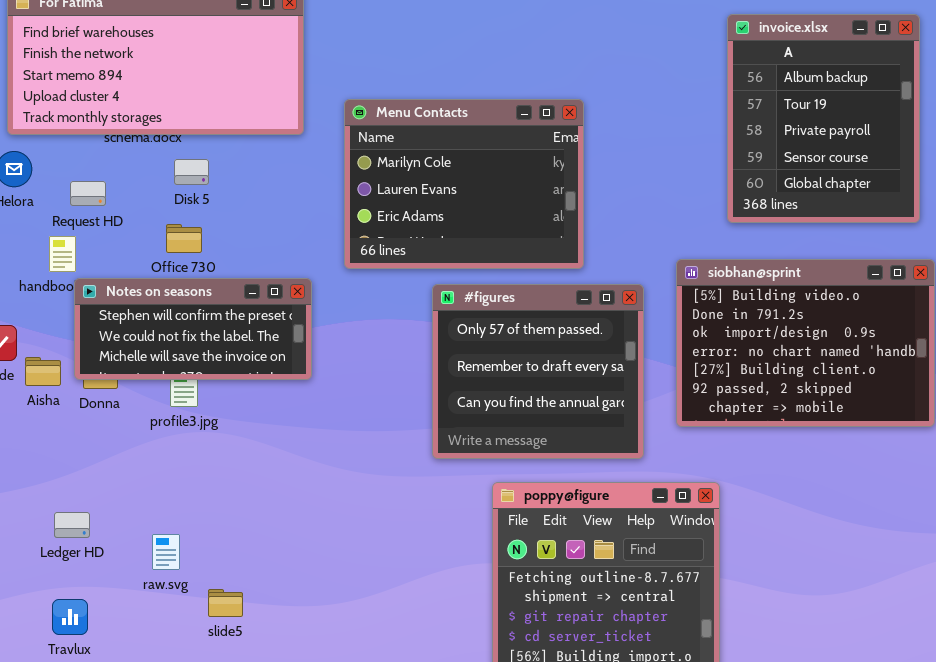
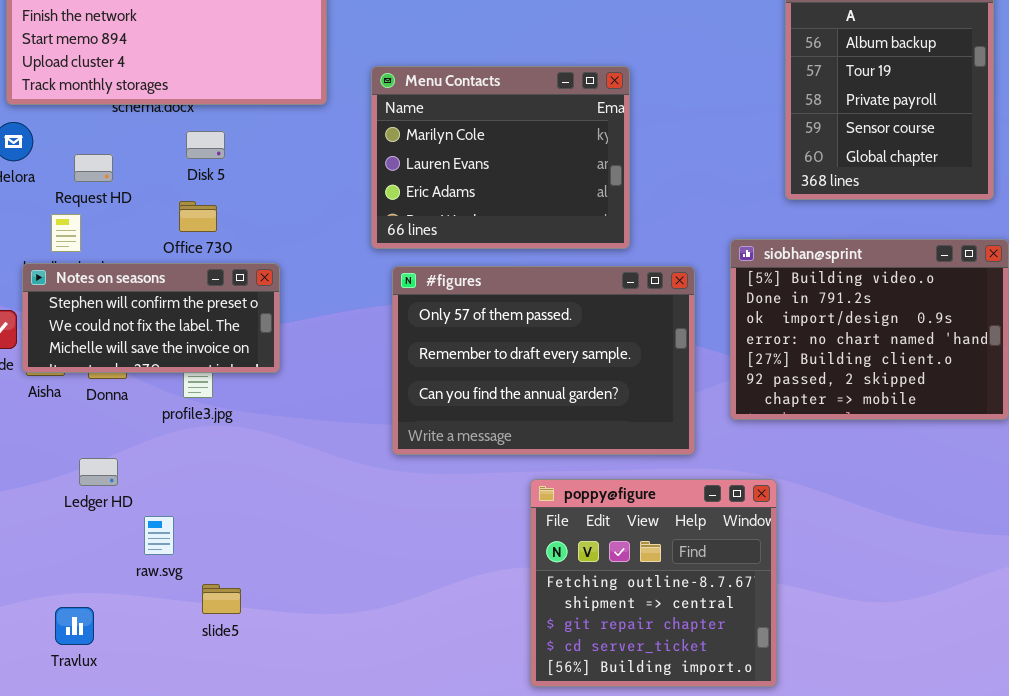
Notes on seasons: [74,278,312,380] -> [22,263,280,373], moved
#figures: [432,284,644,459] -> [392,266,695,455], resized
Ledger HD: [54,512,90,538] -> [79,458,118,486], moved
raw.svg: [152,534,180,570] -> [144,516,174,555], moved
slide5: [208,589,243,617] -> [202,584,241,614], moved

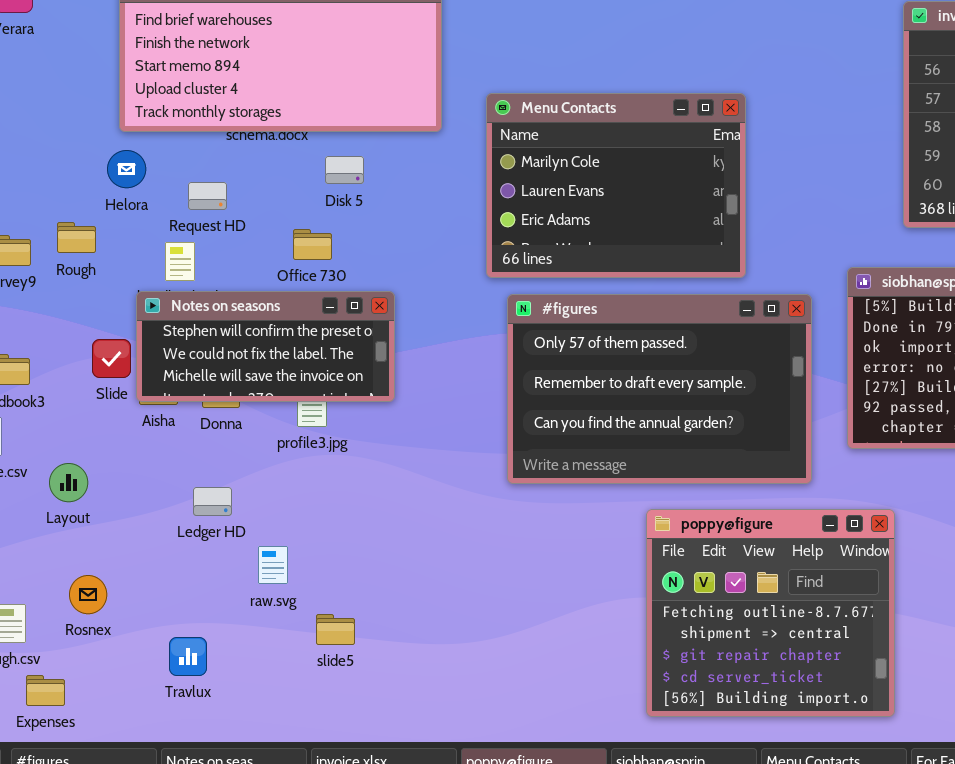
Disk 5: [186,131,225,159] -> [325,156,364,184], moved

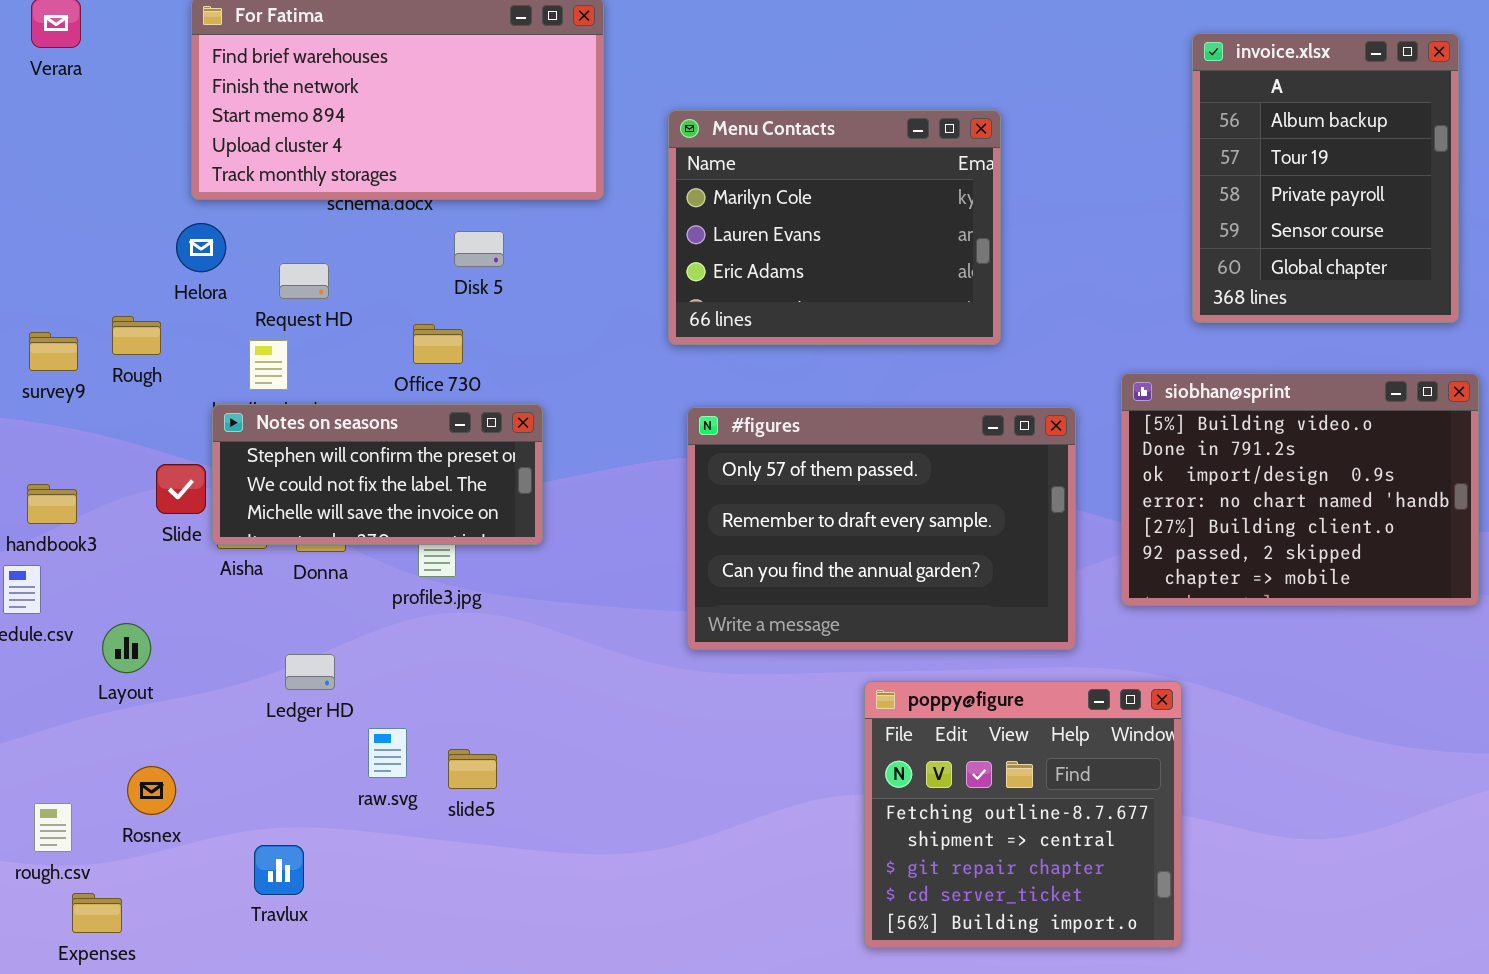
Menu Contacts: [486,93,746,278] -> [668,110,1001,345], moved
slide5: [316,614,355,645] -> [448,749,497,789], moved

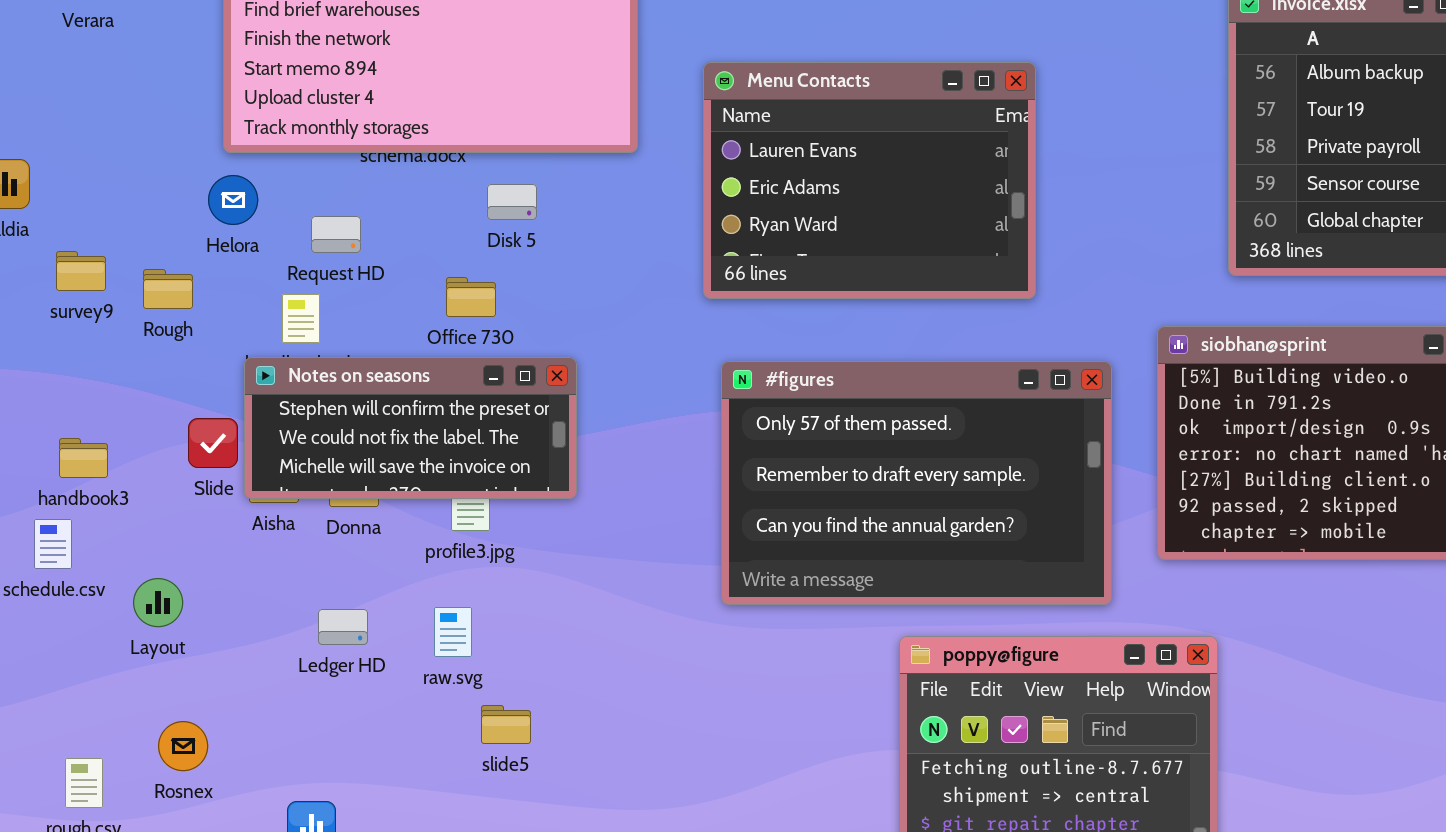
Menu Contacts: [668,110,1001,345] -> [703,62,1036,299], scrolled down 1 row
survey9: [29,332,78,371] -> [56,251,106,291], moved
raw.svg: [368,728,407,778] -> [434,607,472,657], moved

